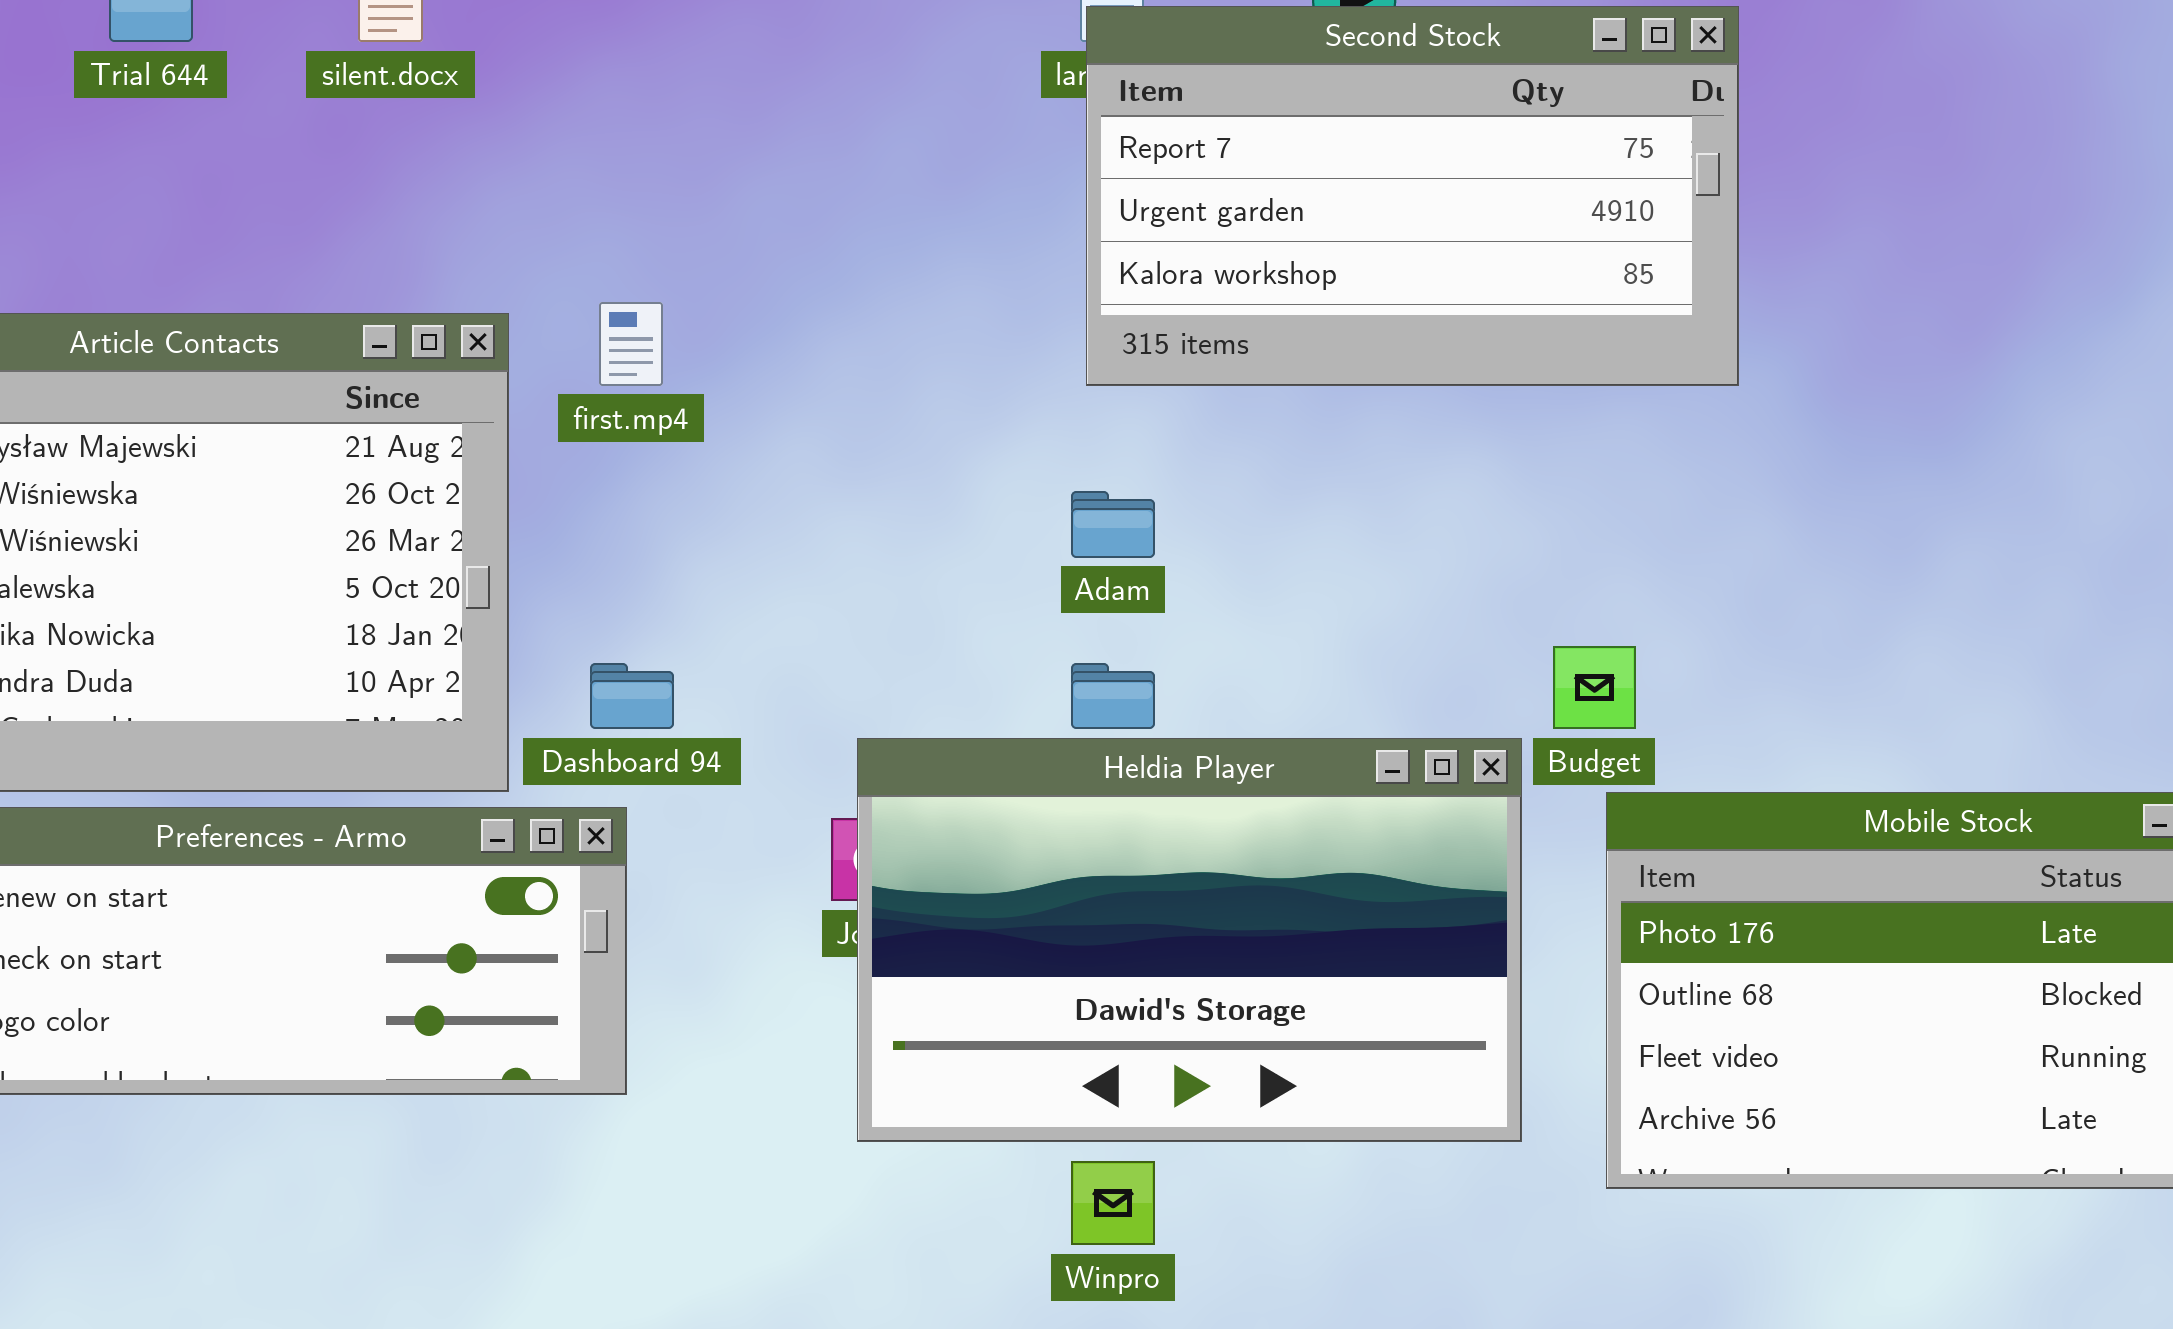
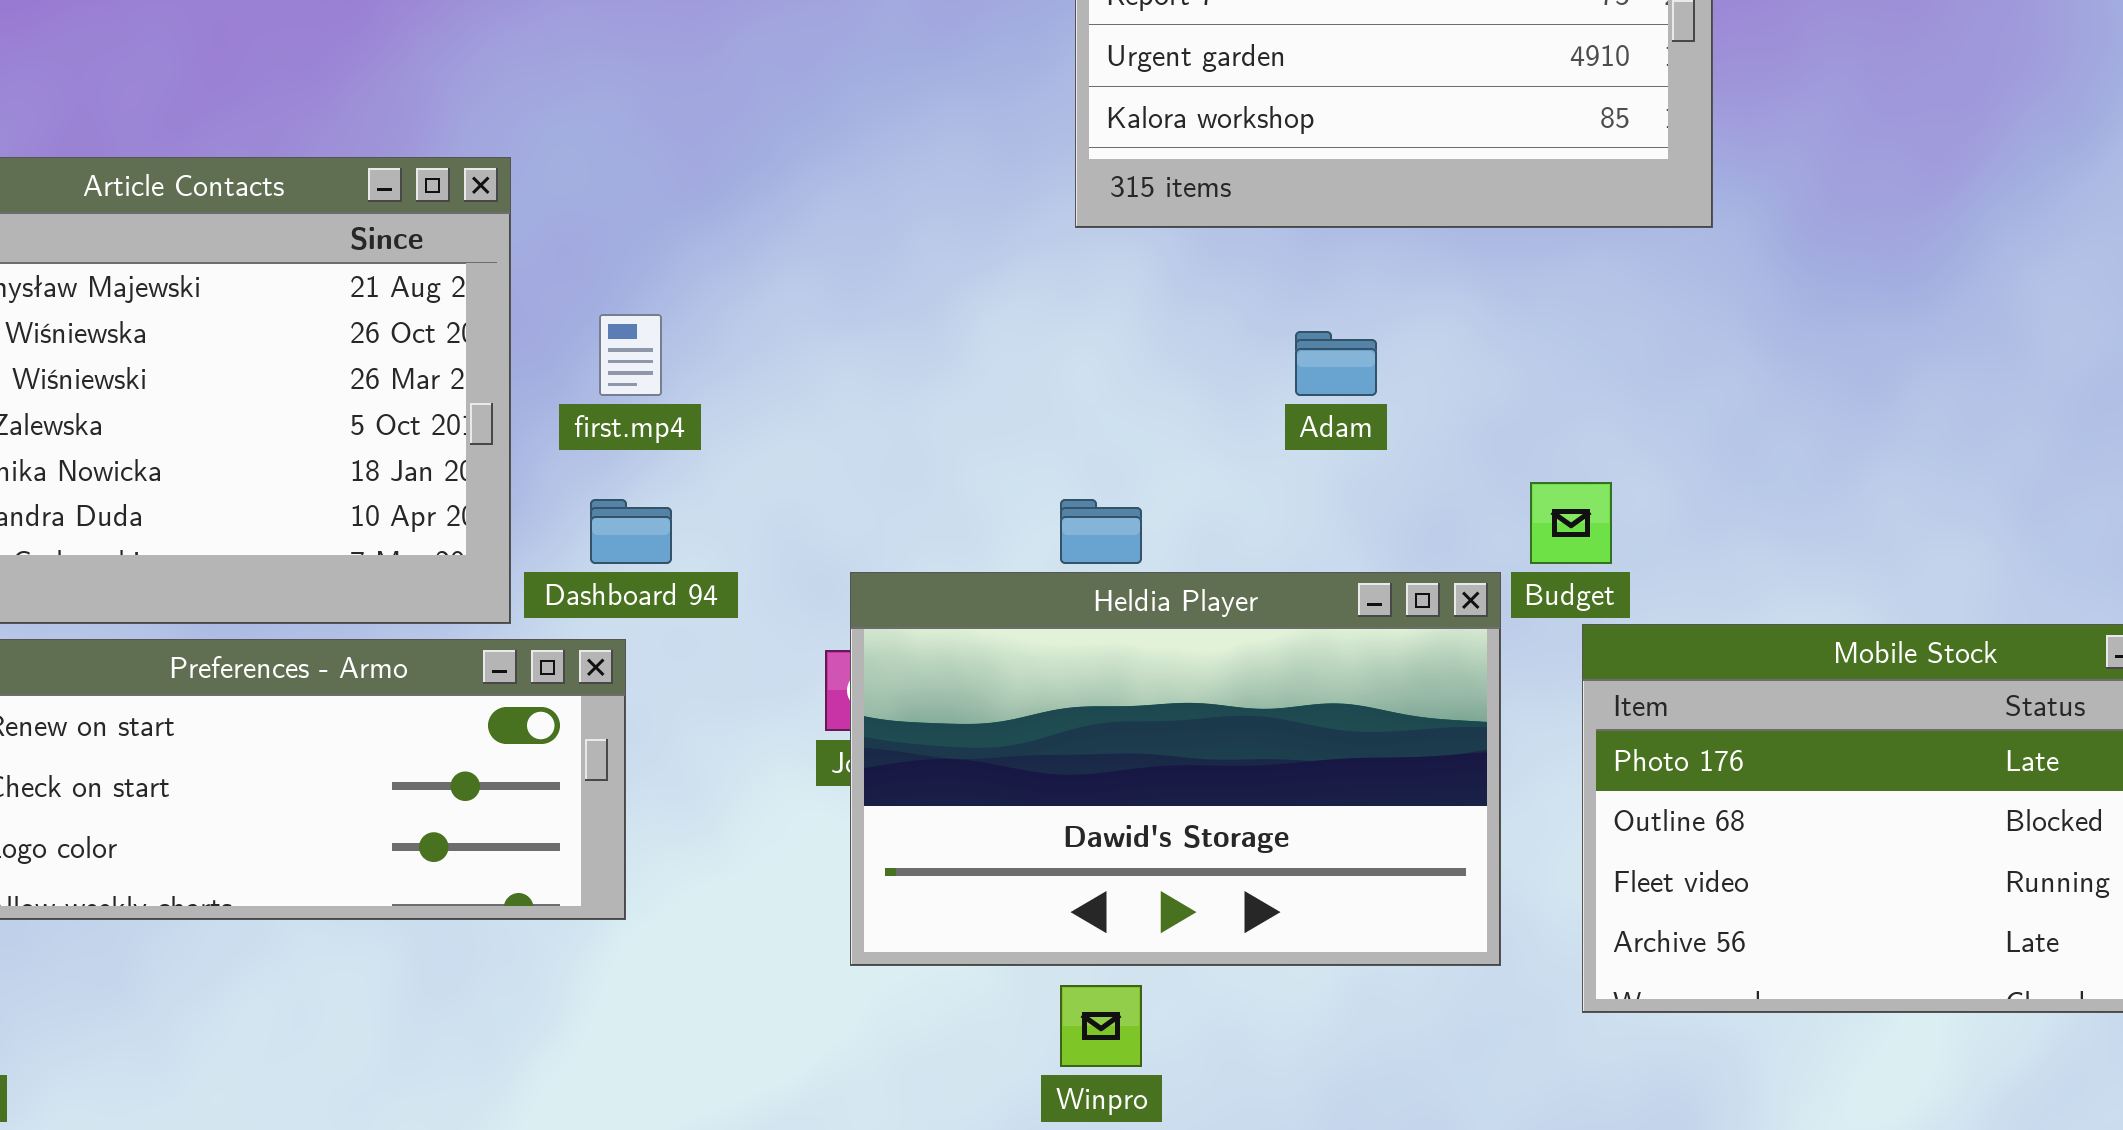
first.mp4: [599,302,663,386] -> [599,314,662,396], moved
Adam: [1071,491,1155,558] -> [1295,331,1377,396], moved

